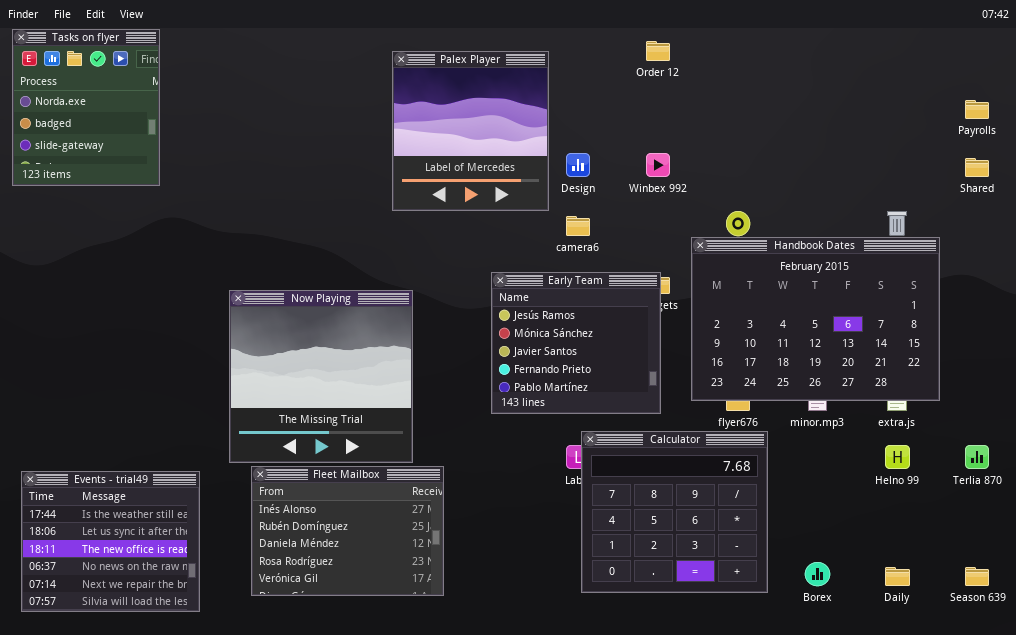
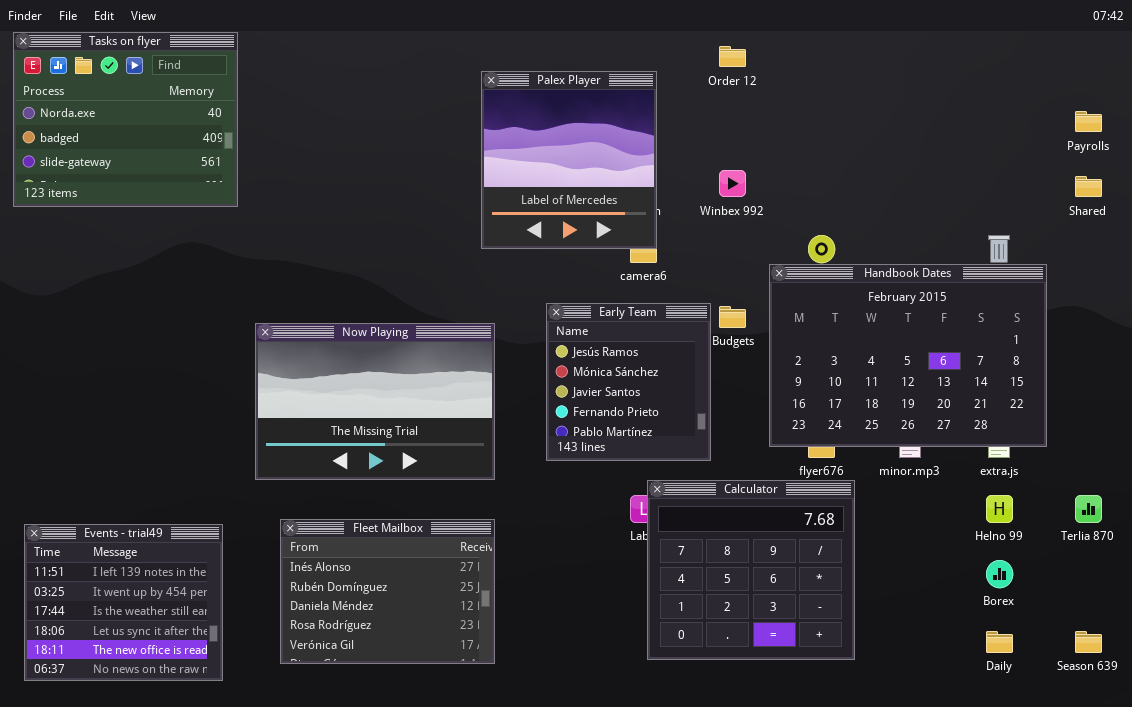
Tasks on flyer: [12,29,160,186] -> [13,32,238,207], resized
Palex Player: [392,51,549,211] -> [481,71,657,249], moved
Early Team: [491,272,661,414] -> [546,303,711,461], resized
Now Playing: [229,290,413,463] -> [255,323,495,480], resized
Events - trial49: [21,471,200,612] -> [24,524,223,681], scrolled up 2 rows
Borex: [805,562,830,586] -> [986,560,1013,588], moved

